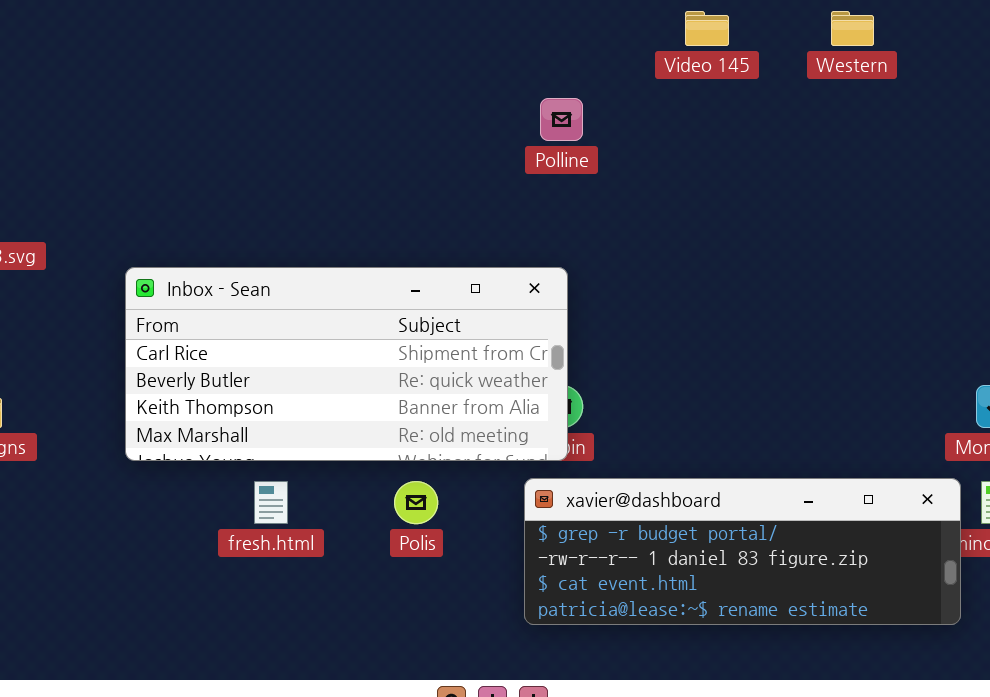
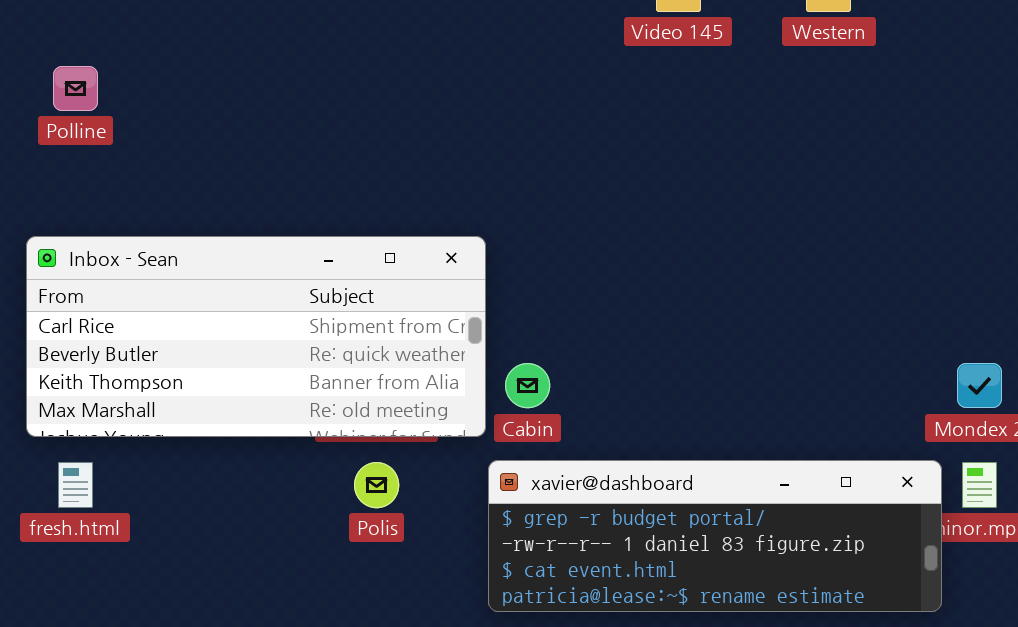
Polline: [540,98,583,141] -> [53,66,98,111], moved
Inbox - Sean: [125,267,568,461] -> [26,236,486,437], moved
fresh.html: [254,481,288,524] -> [58,462,93,508], moved

